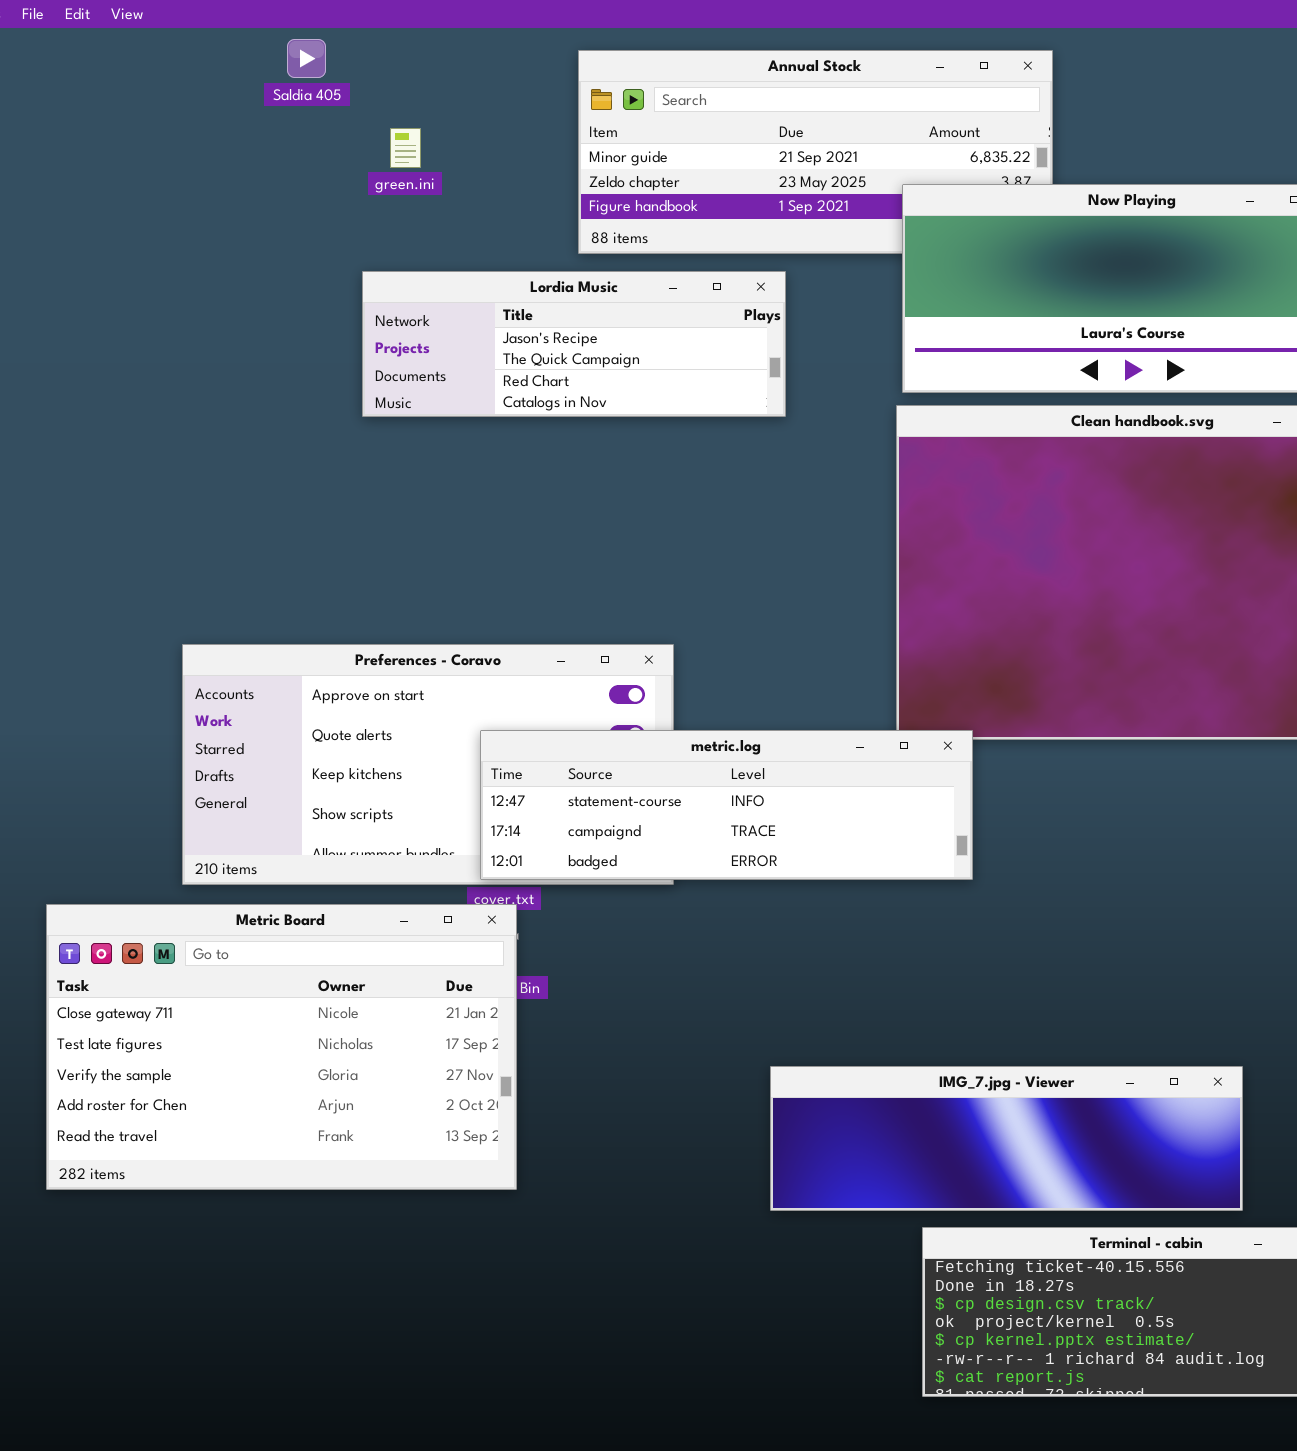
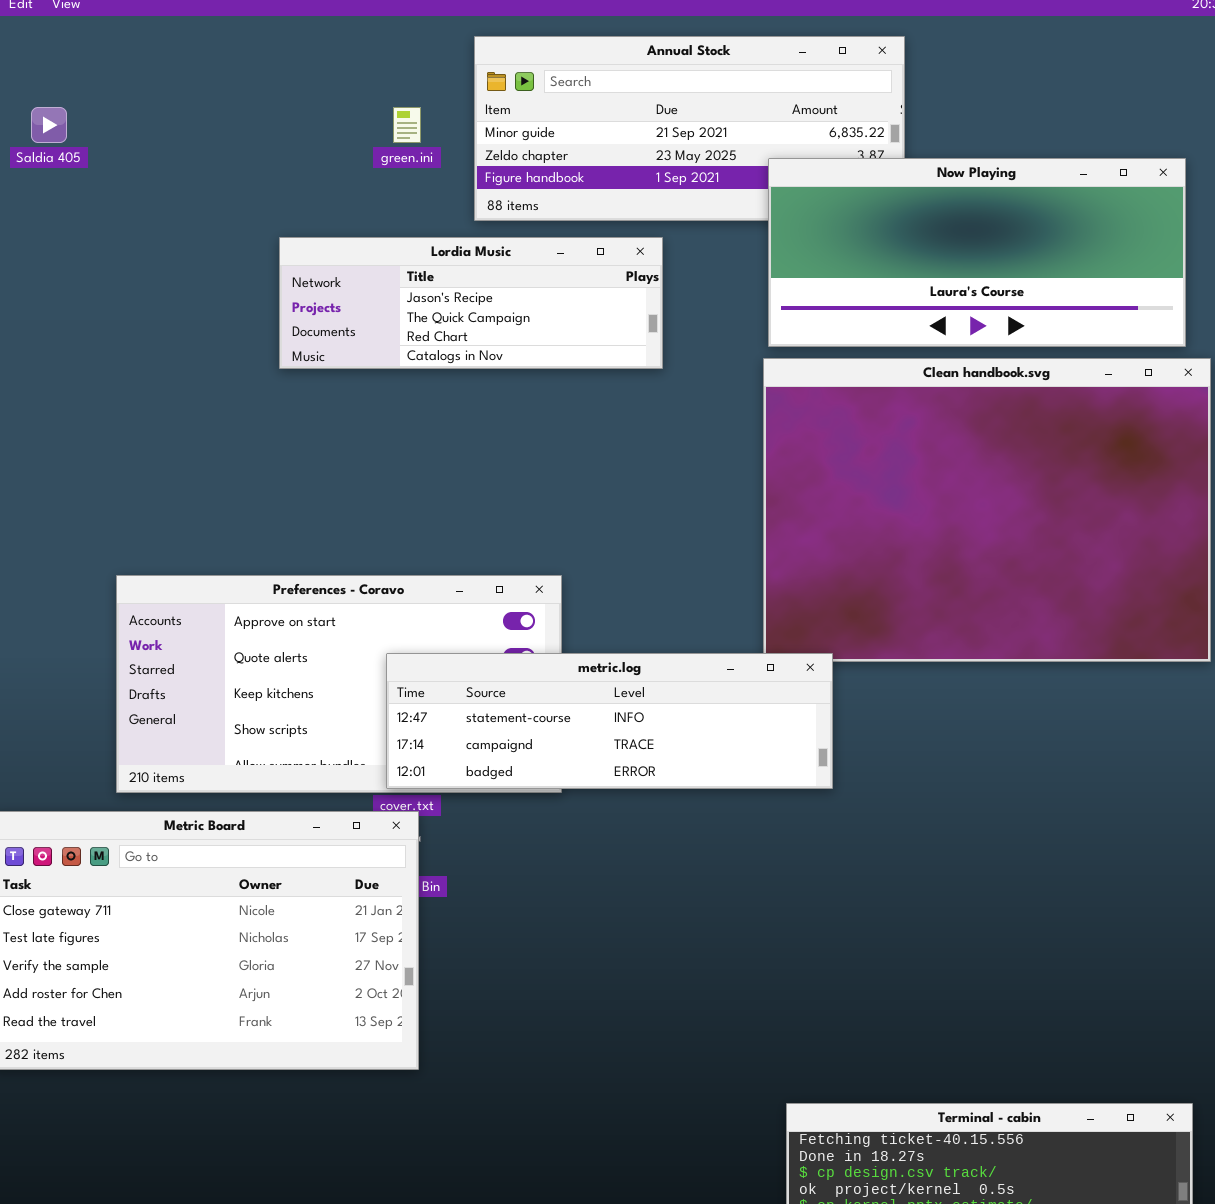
Saldia 405: [287,39,326,78] -> [31,107,67,143], moved
green.ini: [390,128,421,168] -> [393,107,421,143], moved
IMG_7.jpg - Viewer: [770,1066,1243,1211] -> none, closed

